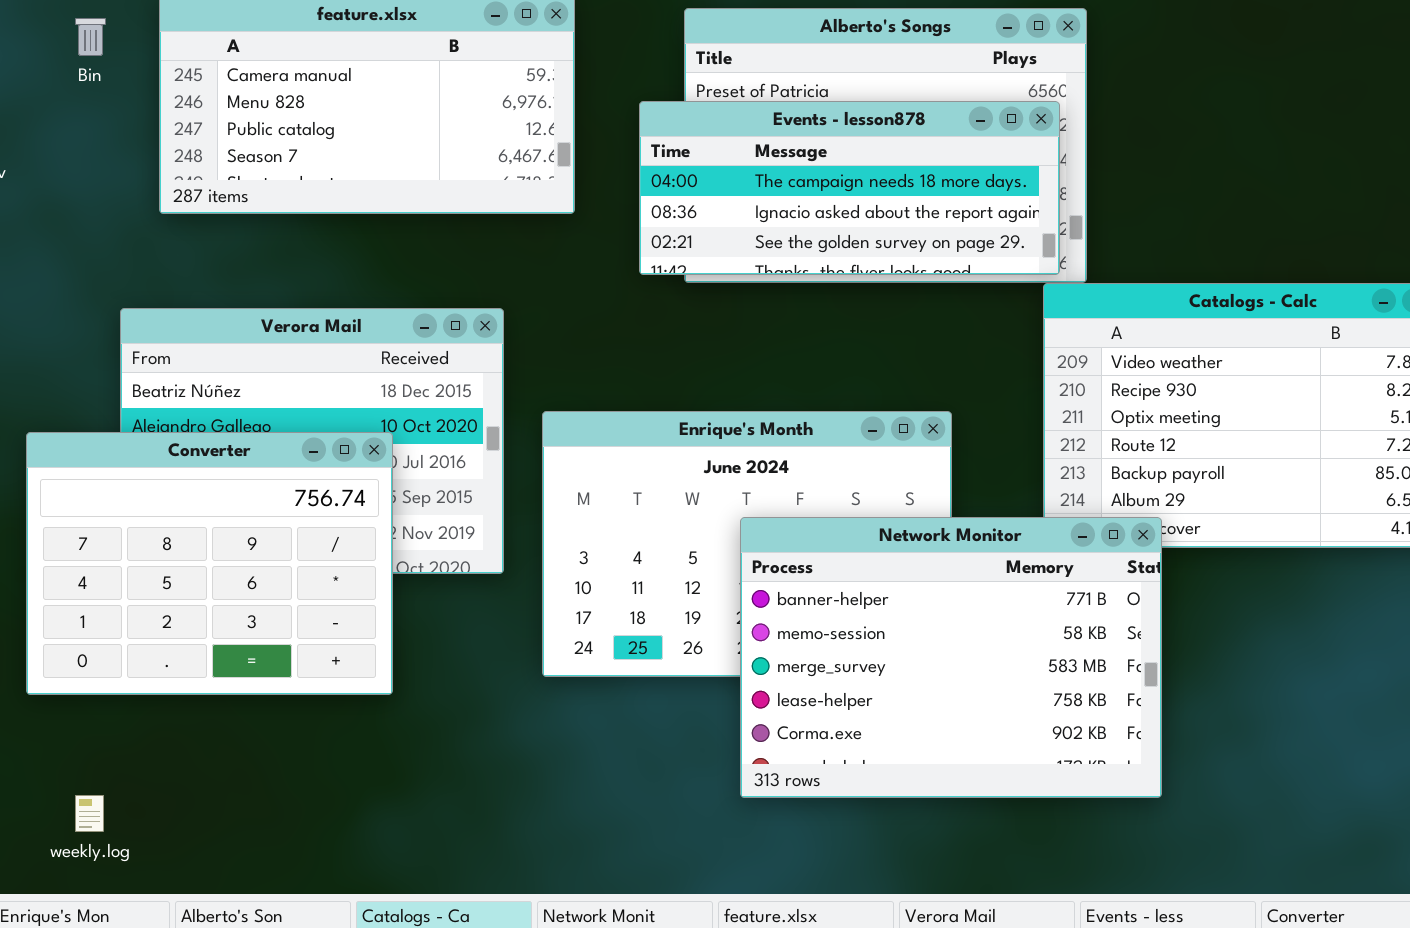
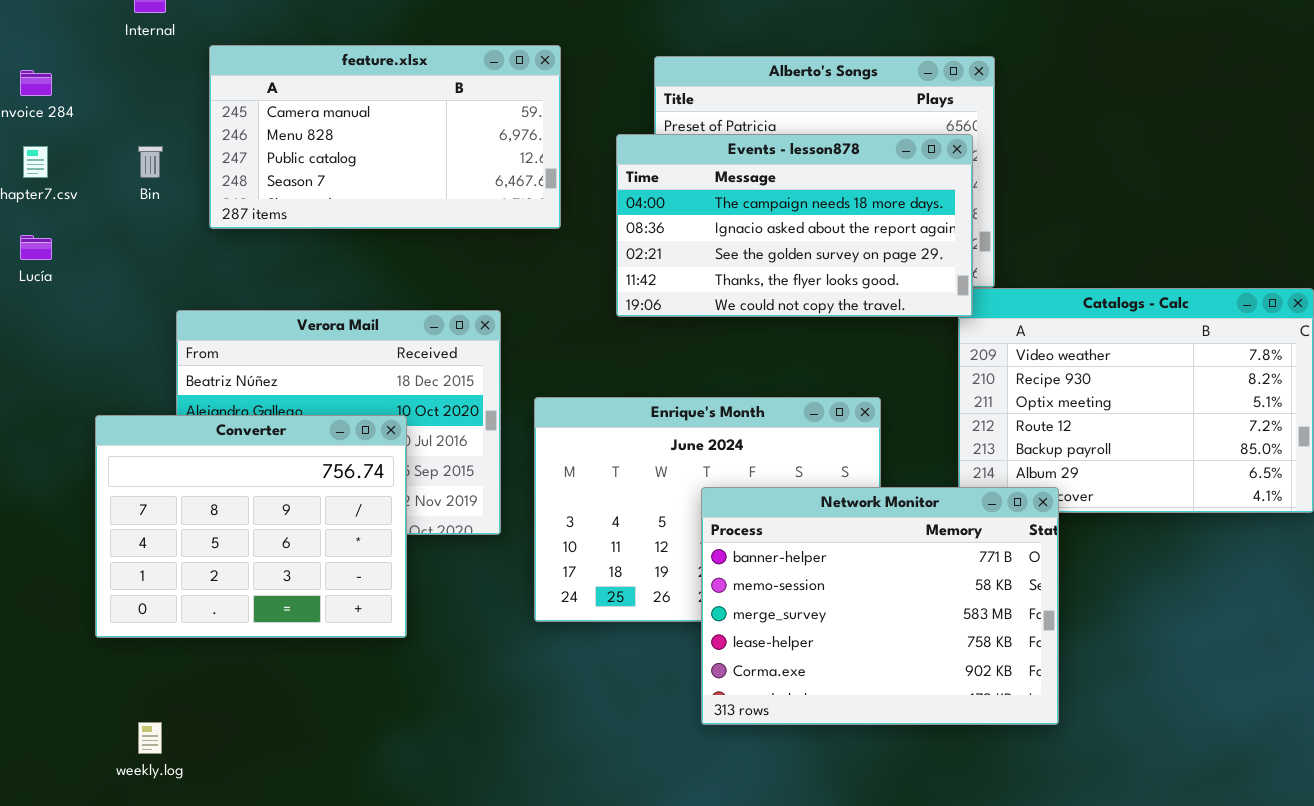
Bin: [75,18,106,56] -> [138,146,163,178], moved
Events - lesson878: [639,101,1060,275] -> [616,134,973,317], resized

